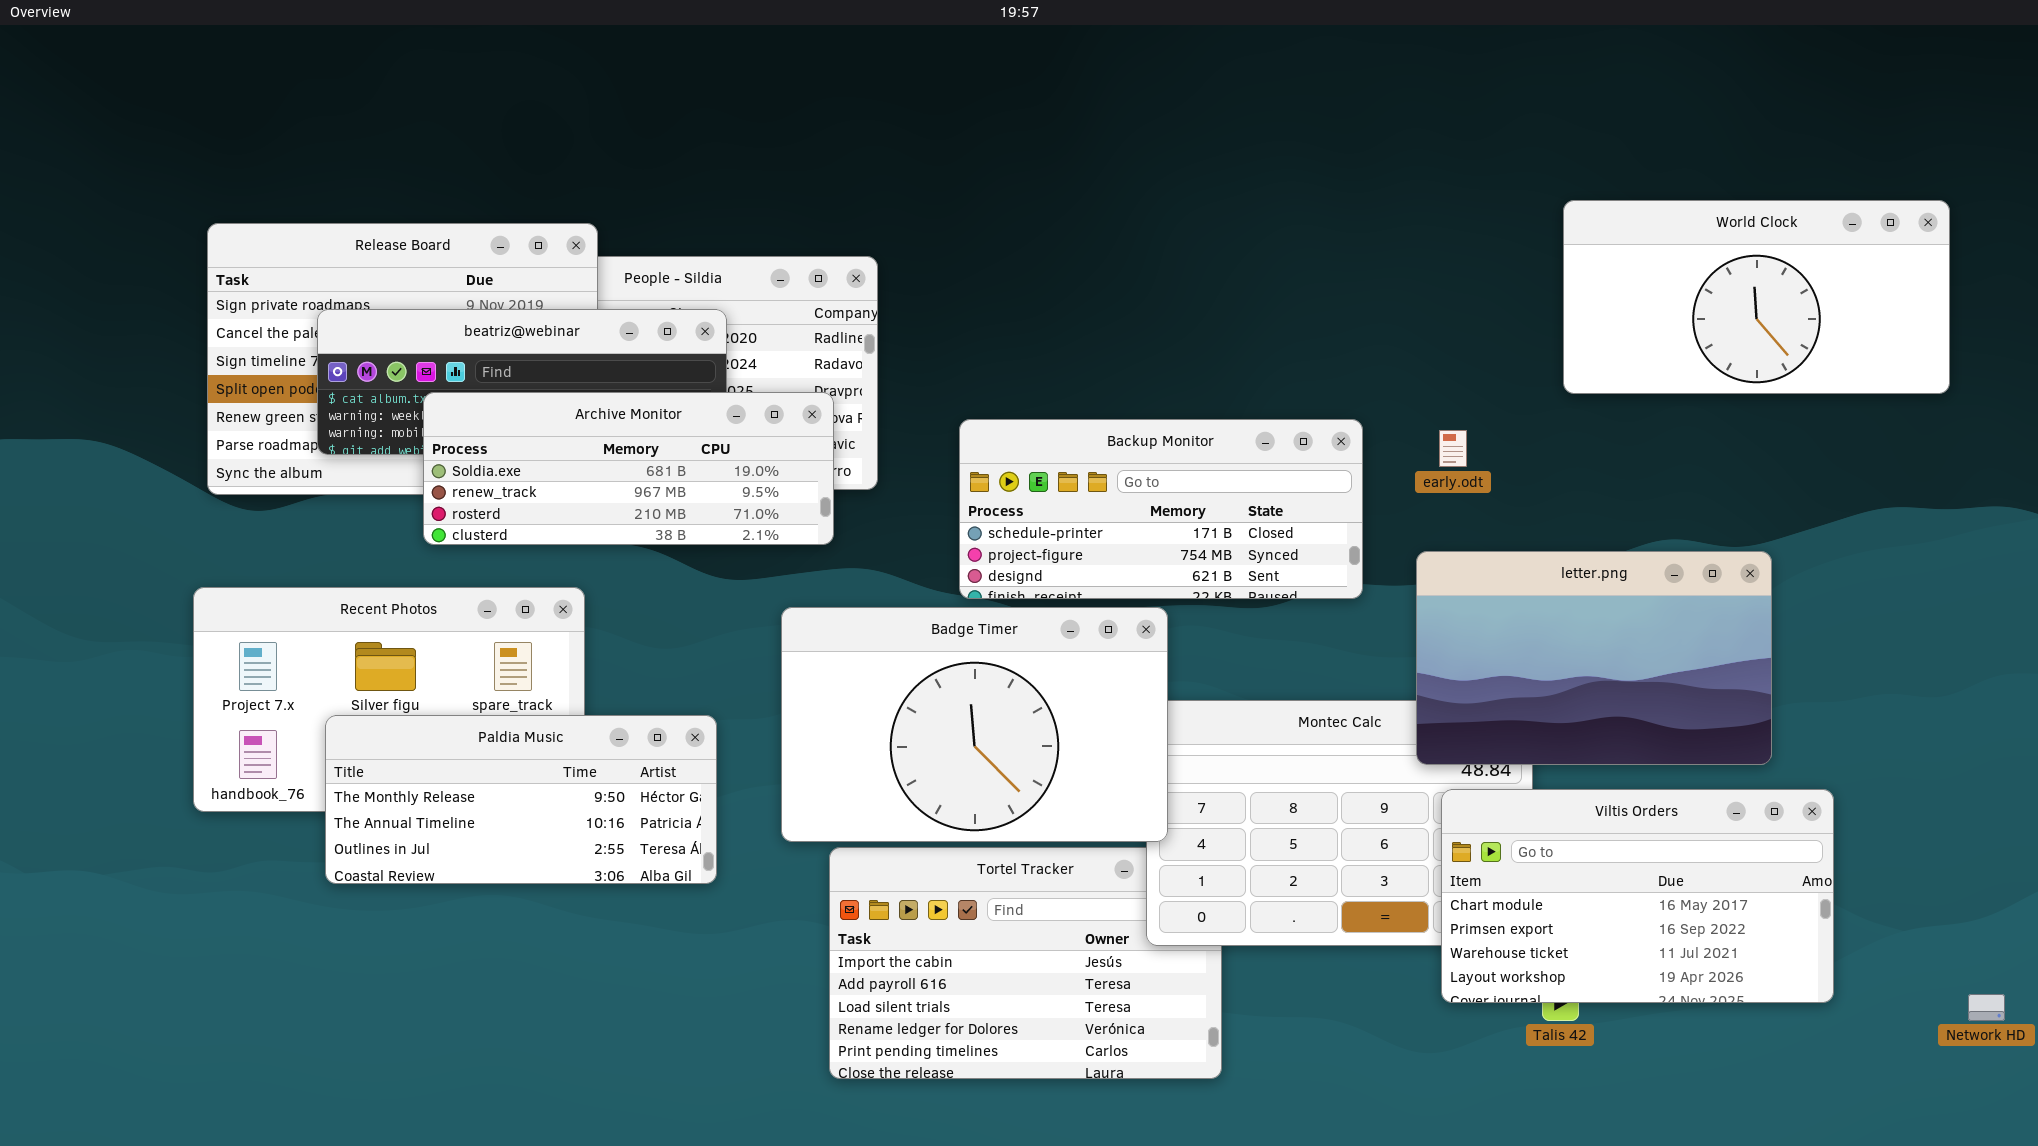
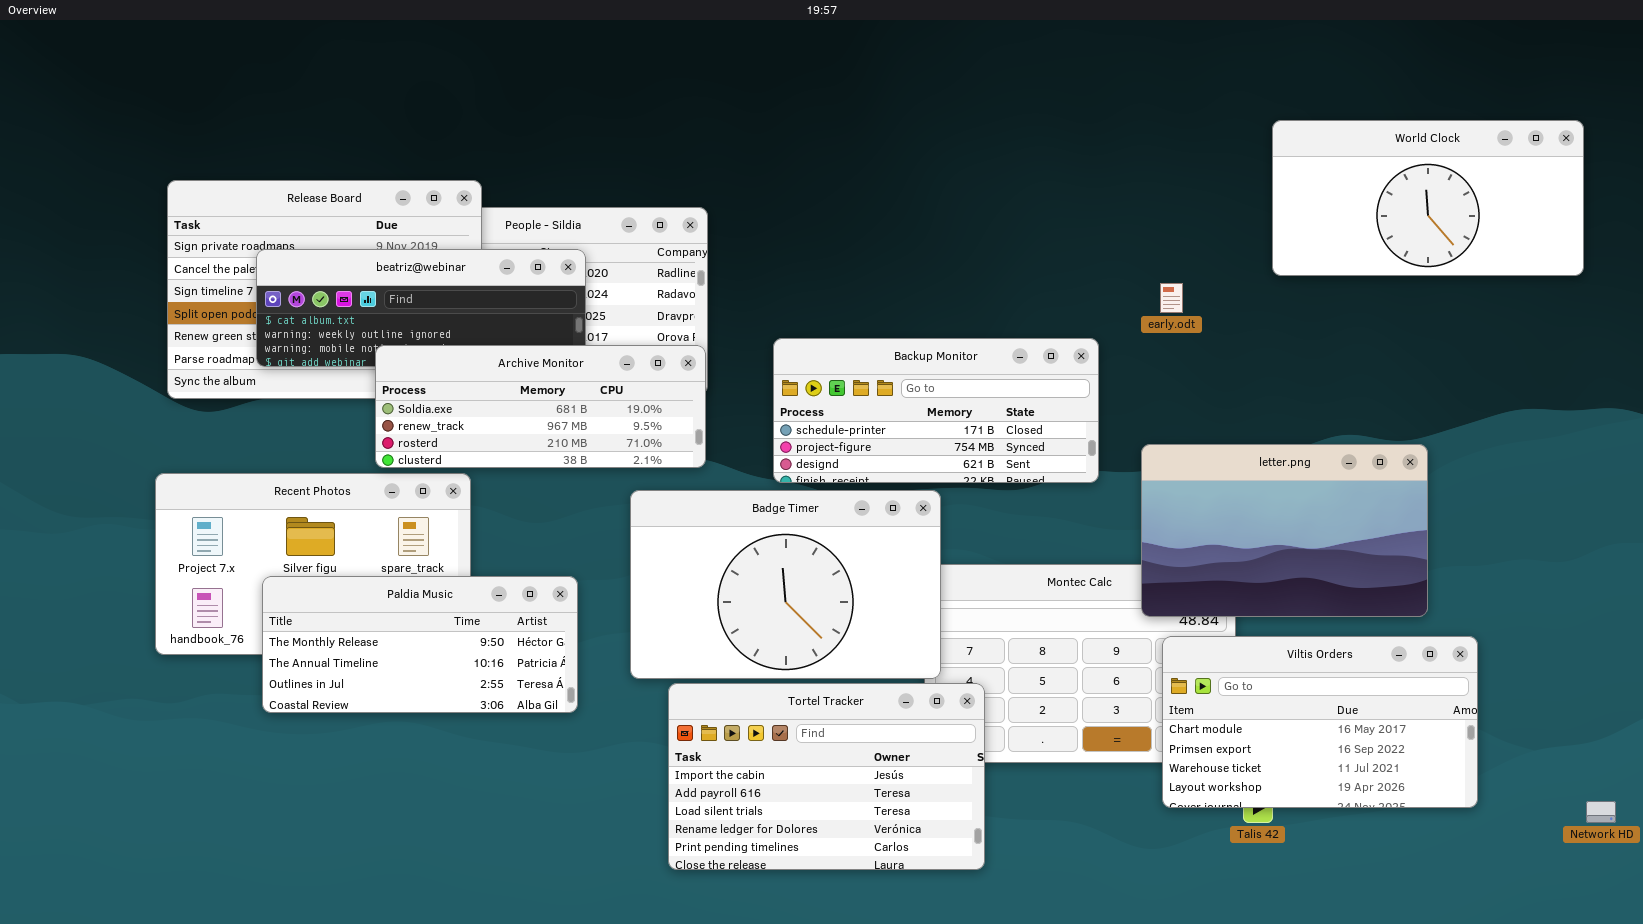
World Clock: [1563,200,1950,394] -> [1272,120,1584,276], moved
Archive Monitor: [423,392,834,545] -> [375,345,706,468], moved
early.odt: [1439,430,1467,467] -> [1160,283,1183,313], moved
Tortel Tracker: [829,847,1222,1079] -> [668,683,985,870], raised

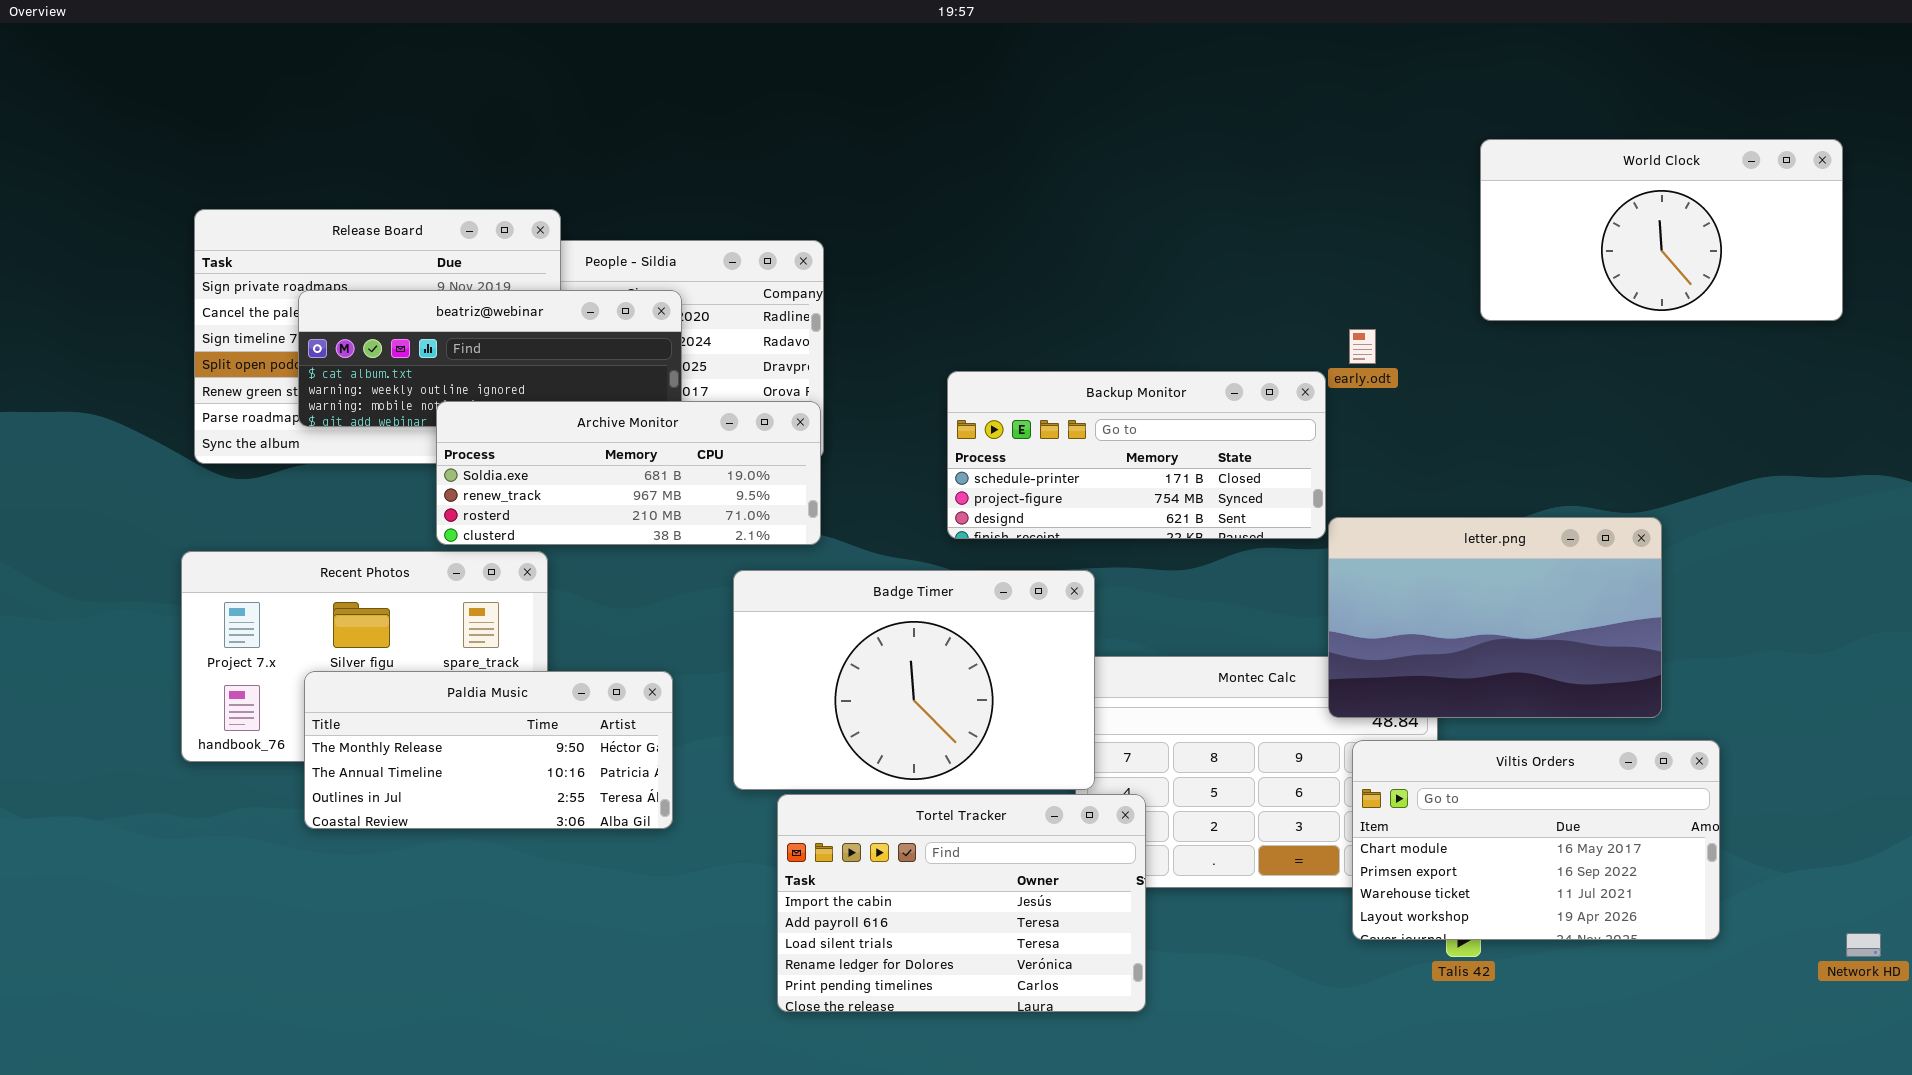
Backup Monitor: [773,338,1099,483] -> [947,371,1326,539], moved

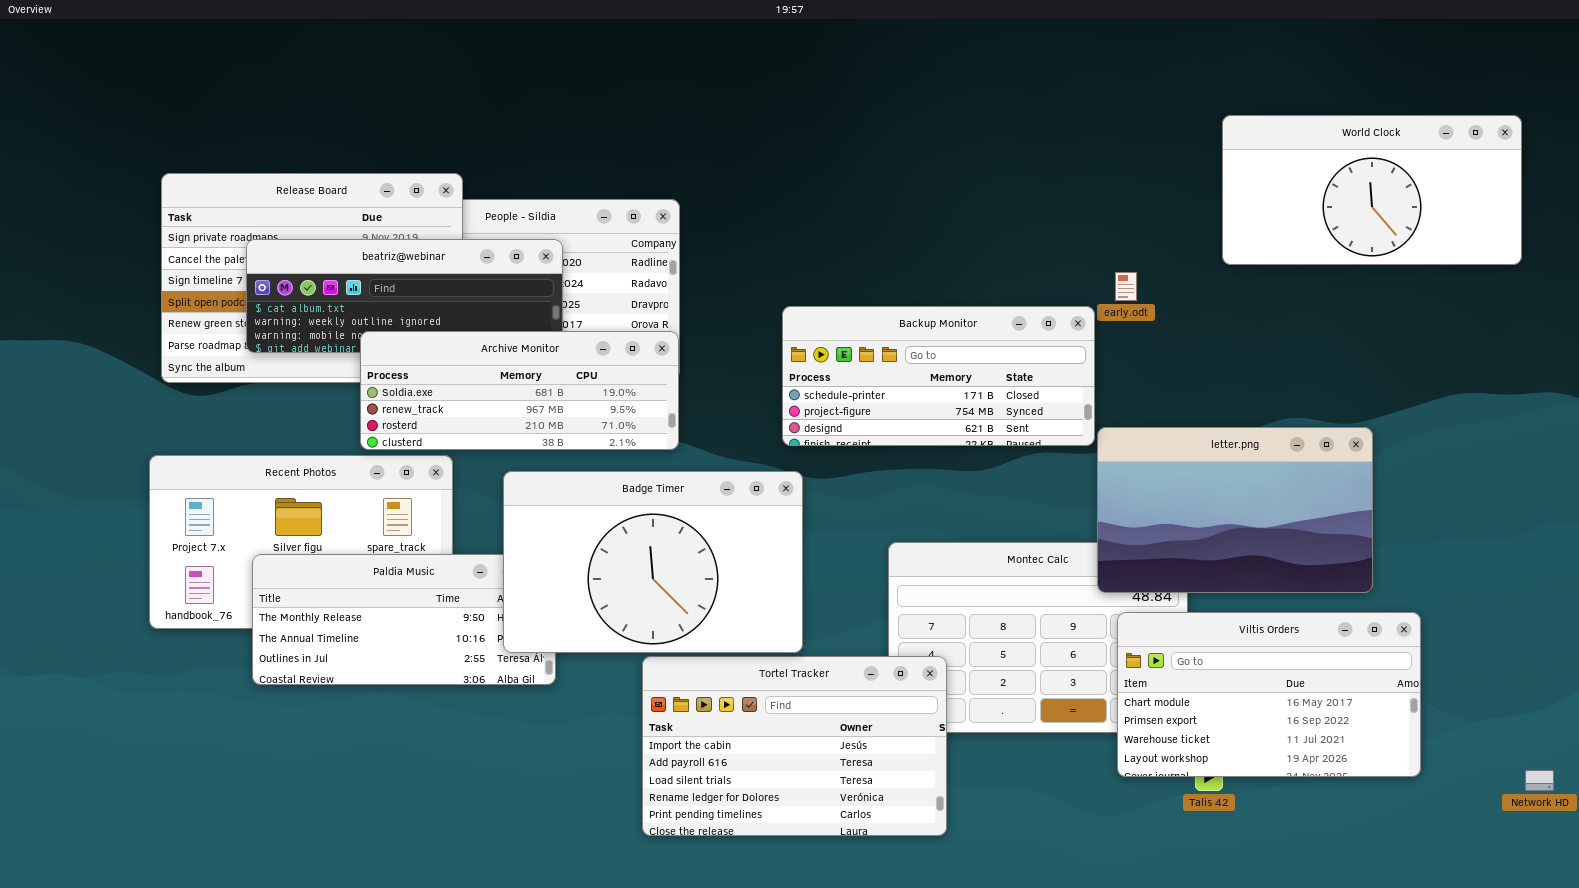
Badge Timer: [733,570,1095,790] -> [503,471,803,653], moved

